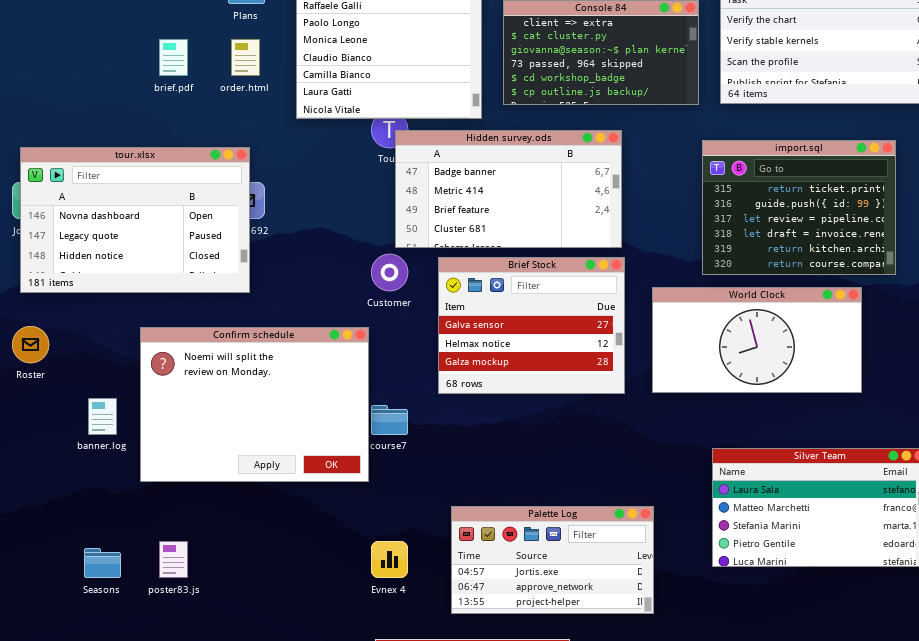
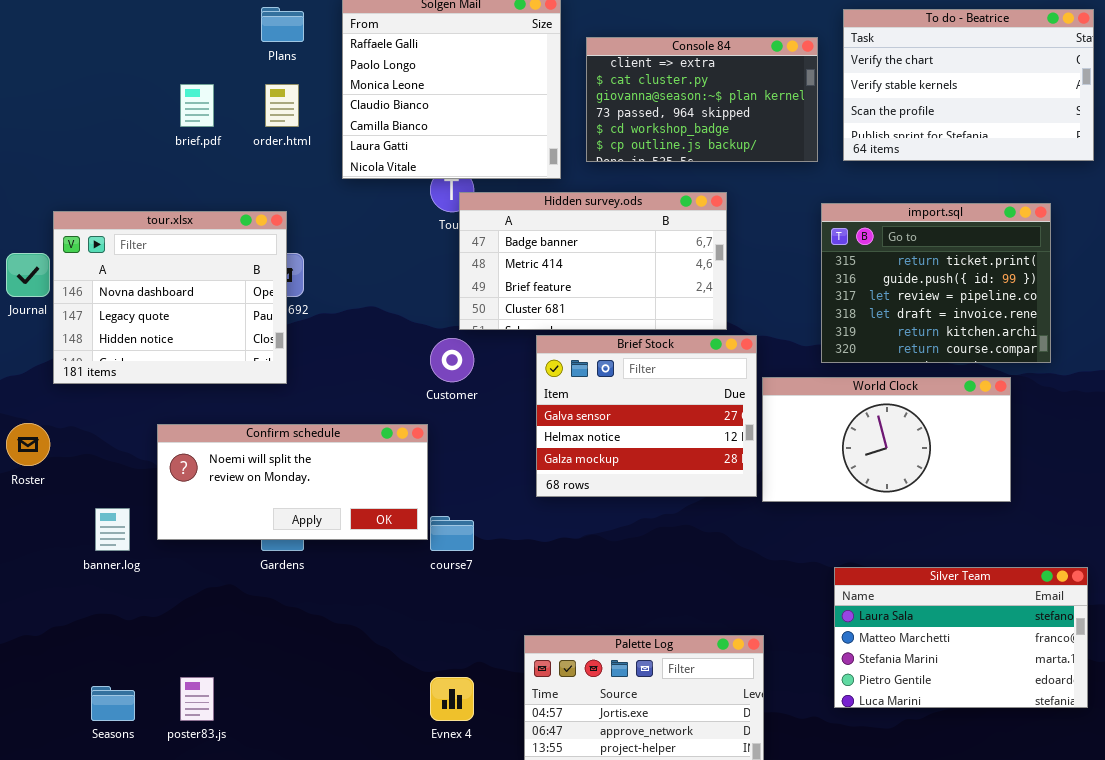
tour.xlsx: [20,147,250,293] -> [53,211,287,384], resized
Brief Stock: [438,257,625,394] -> [536,335,757,497], moved
Confirm schedule: [140,327,369,482] -> [157,424,428,540], resized

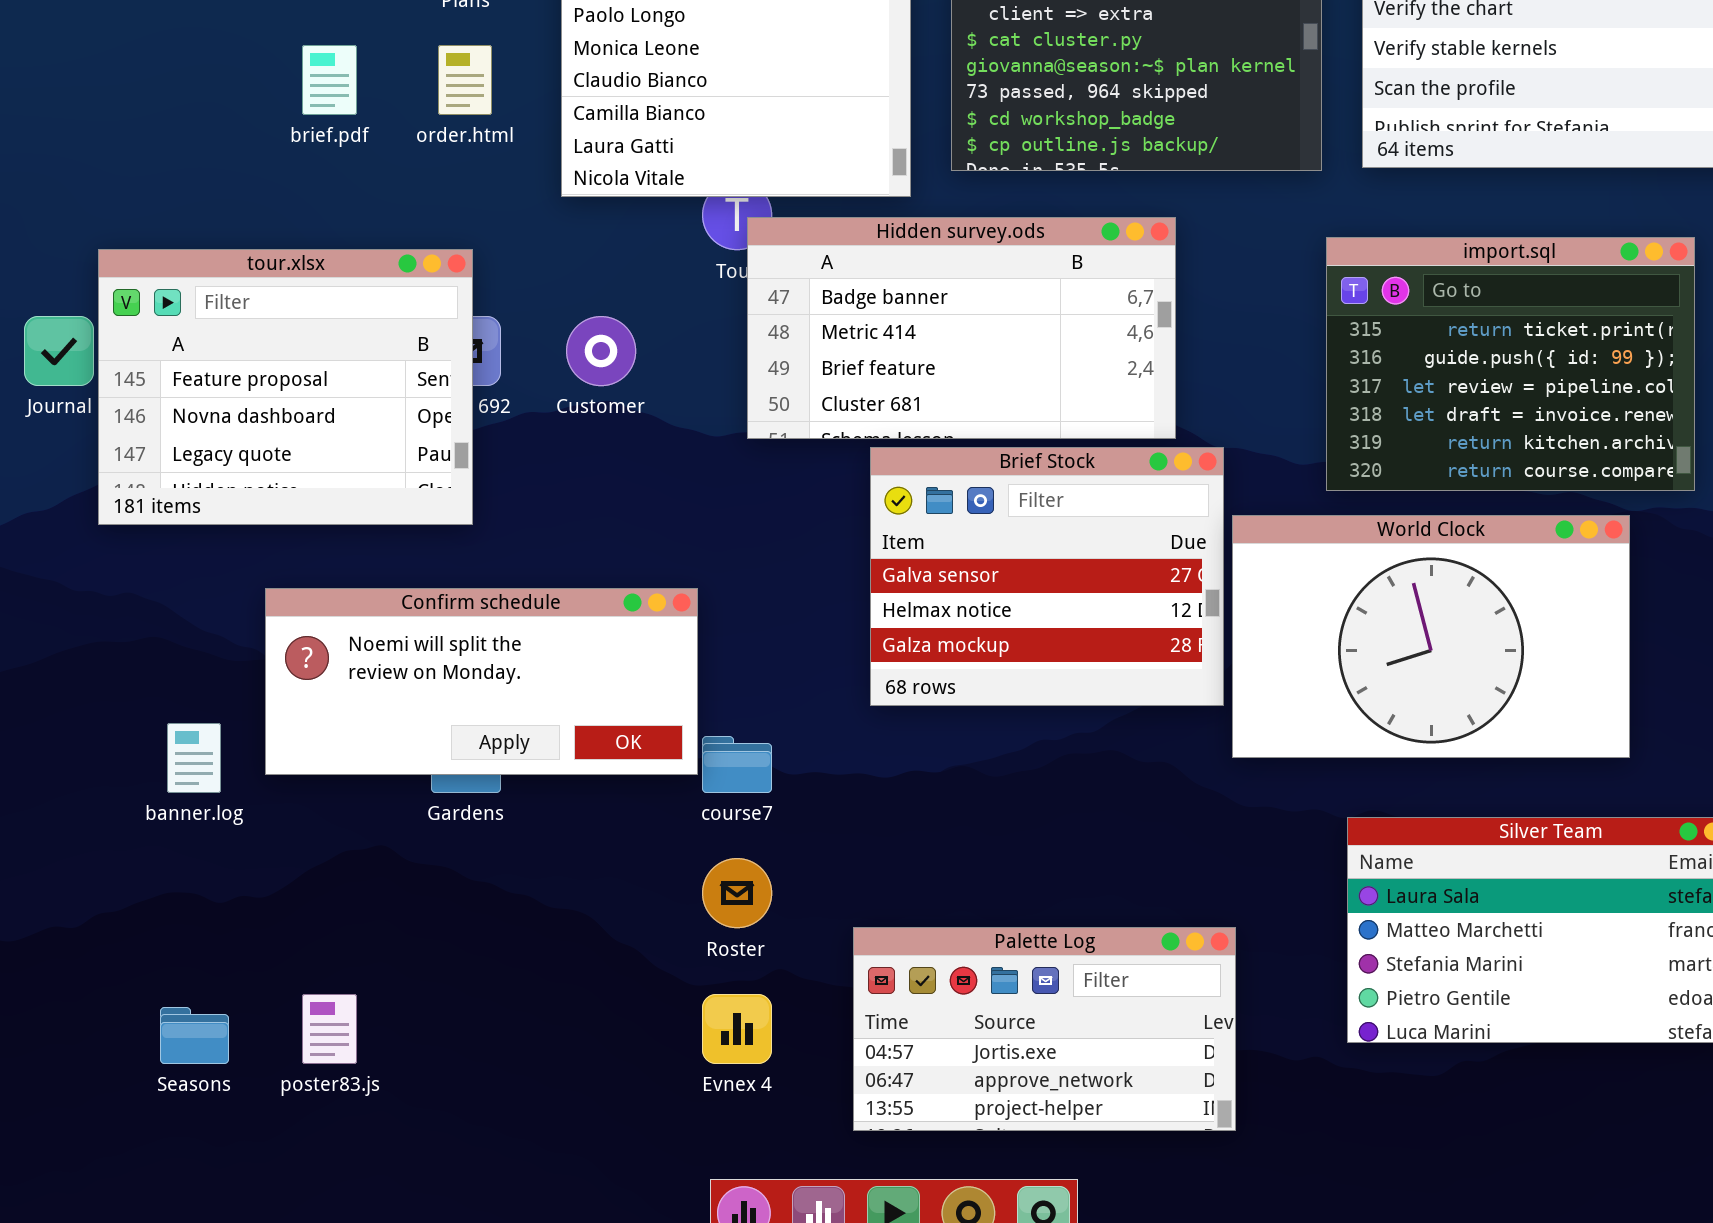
tour.xlsx: [53,211,287,384] -> [98,249,473,525], scrolled up 1 row
Customer: [430,338,474,382] -> [566,316,636,386], moved
World Clock: [762,377,1011,502] -> [1232,515,1630,758], resized
Roster: [6,423,50,466] -> [702,858,772,928], moved

